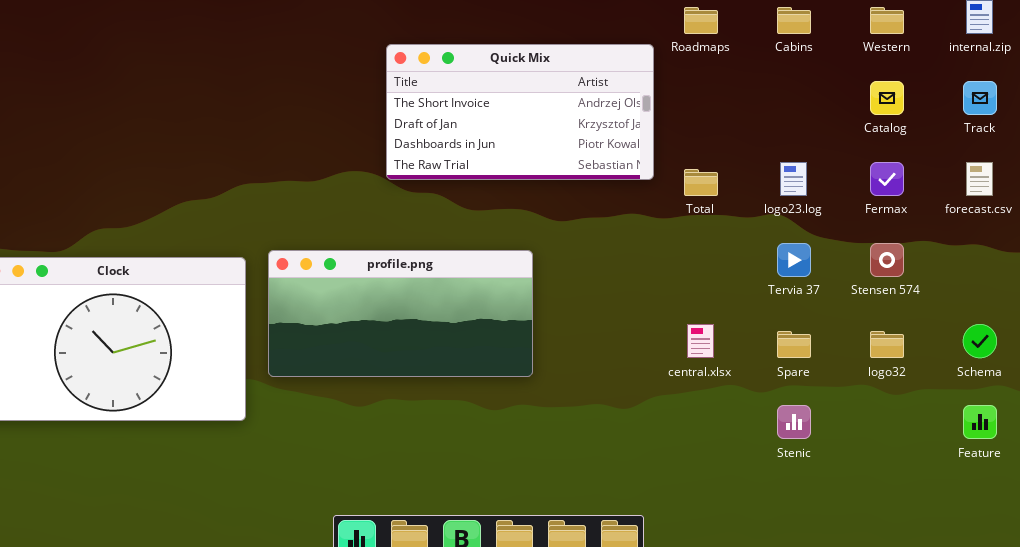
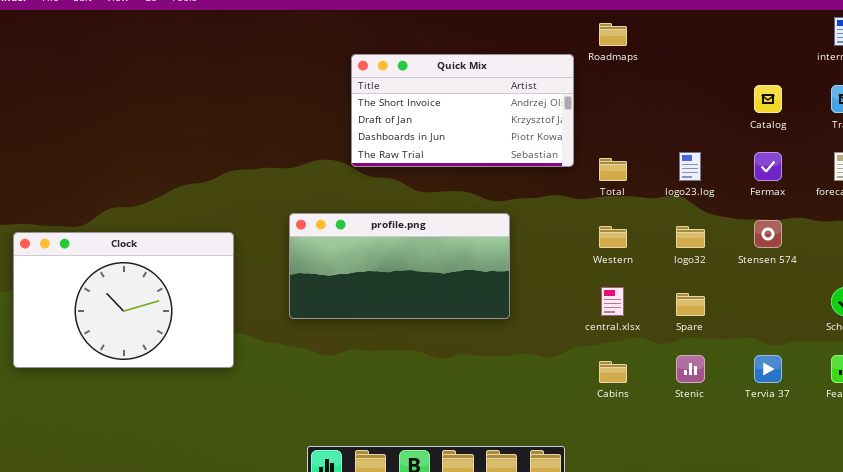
Cabins: [777,7,811,34] -> [599,361,627,383], moved
Western: [870,7,904,34] -> [599,226,627,248], moved
Tervia 37: [777,243,811,277] -> [754,355,782,383], moved
profile.png: [268,250,533,377] -> [289,213,510,319], moved
logo32: [870,331,904,358] -> [676,226,705,248], moved

